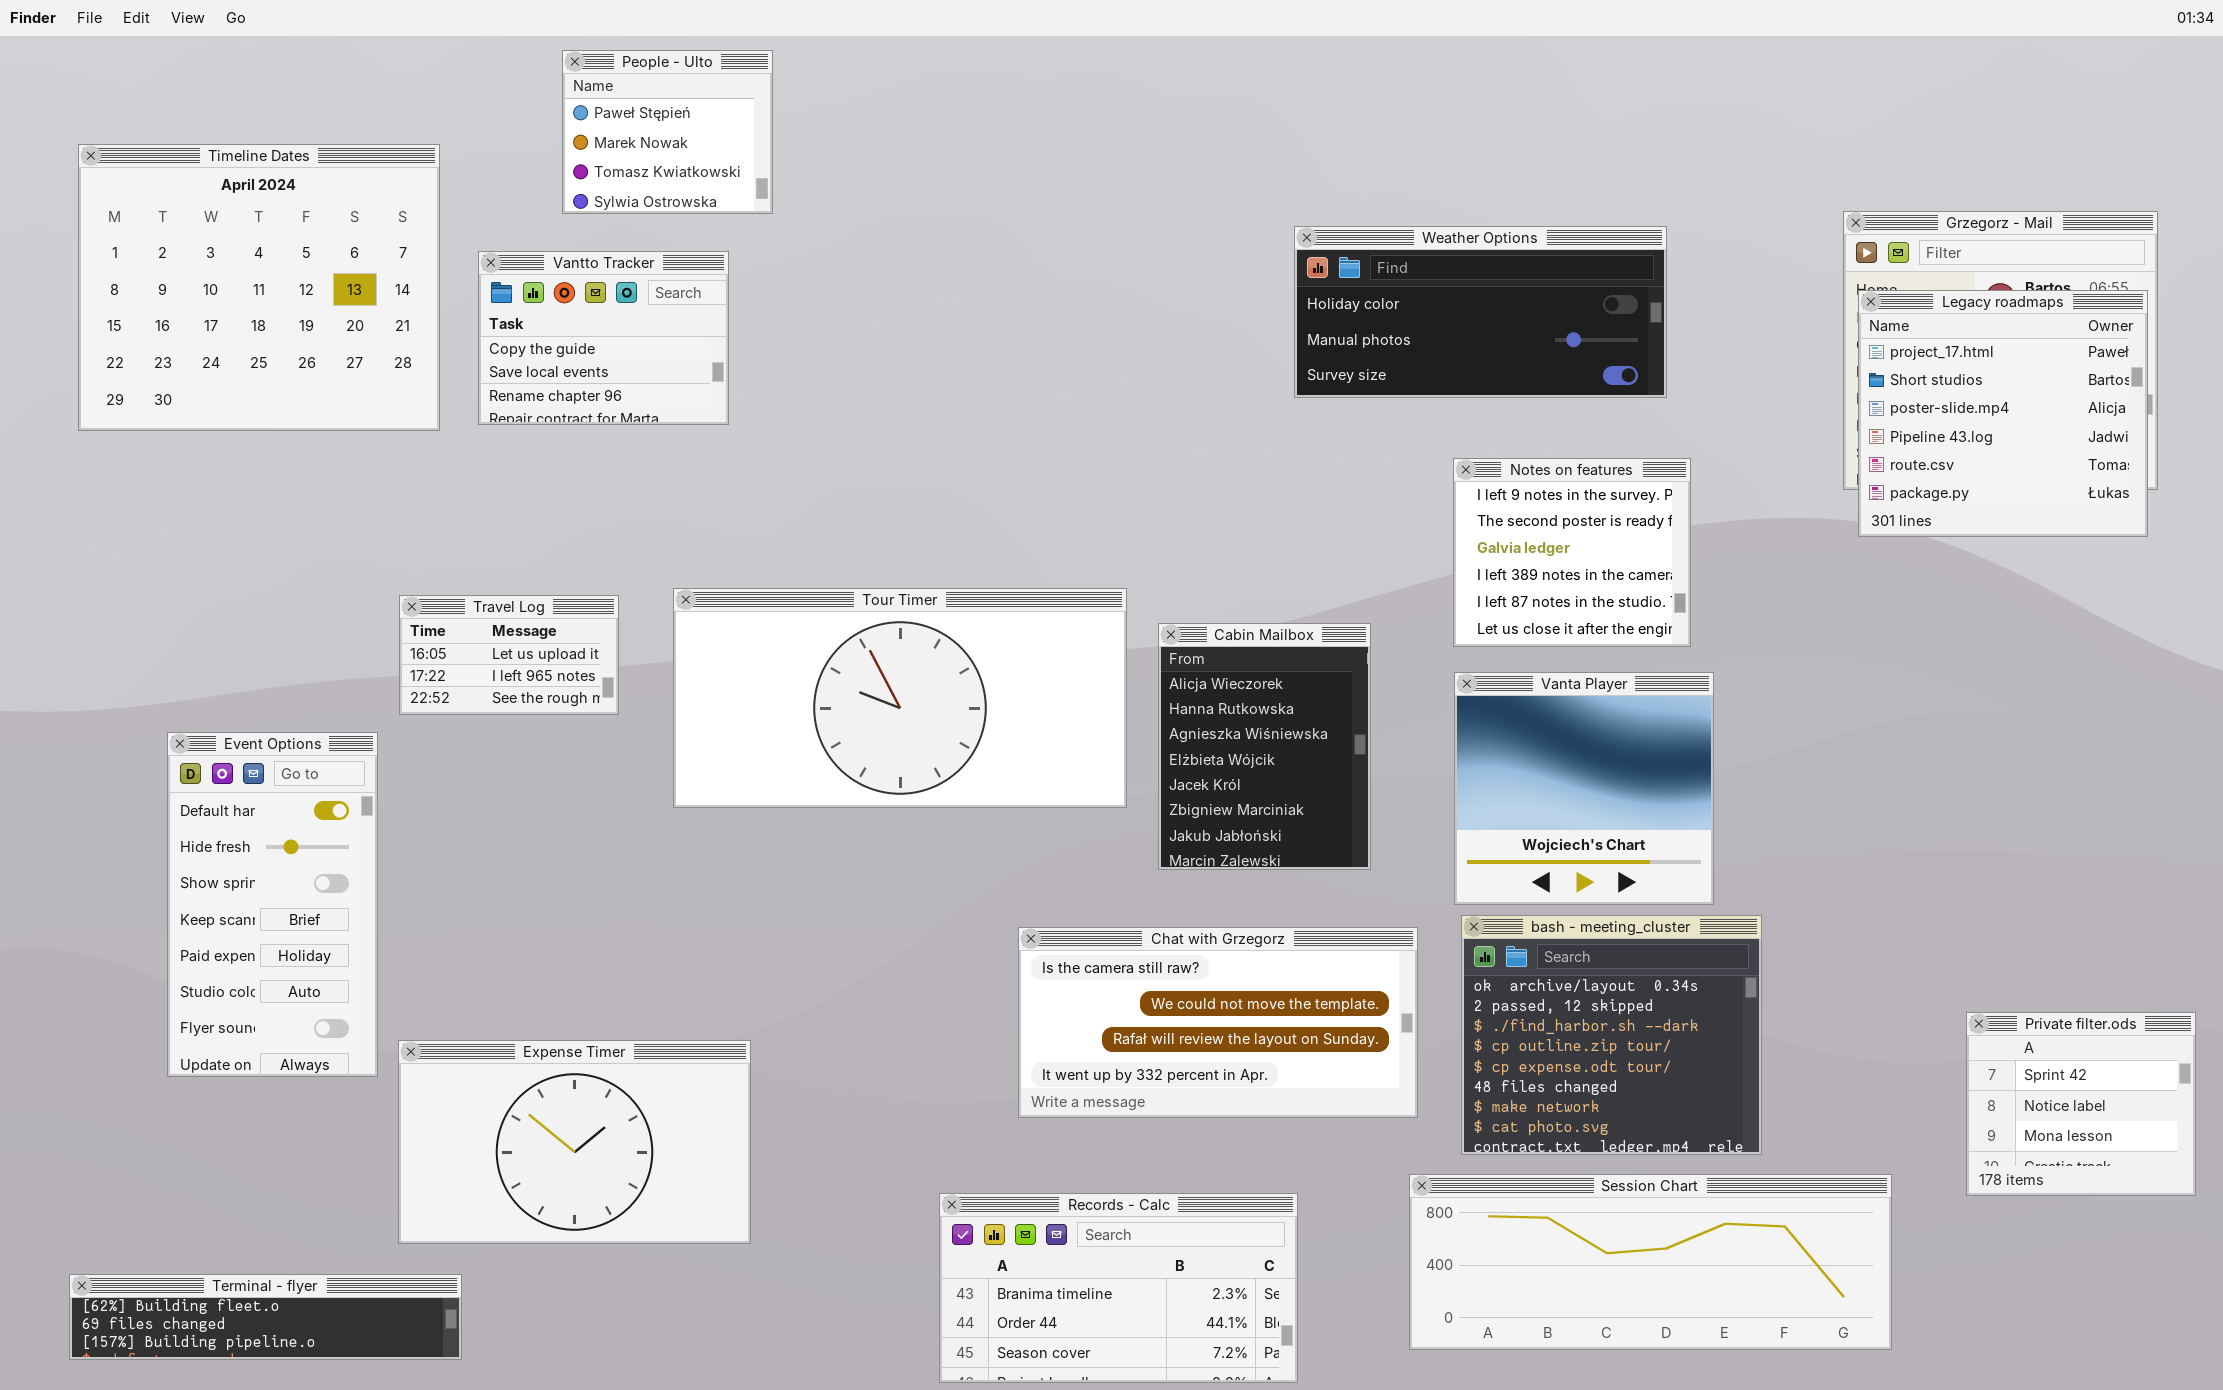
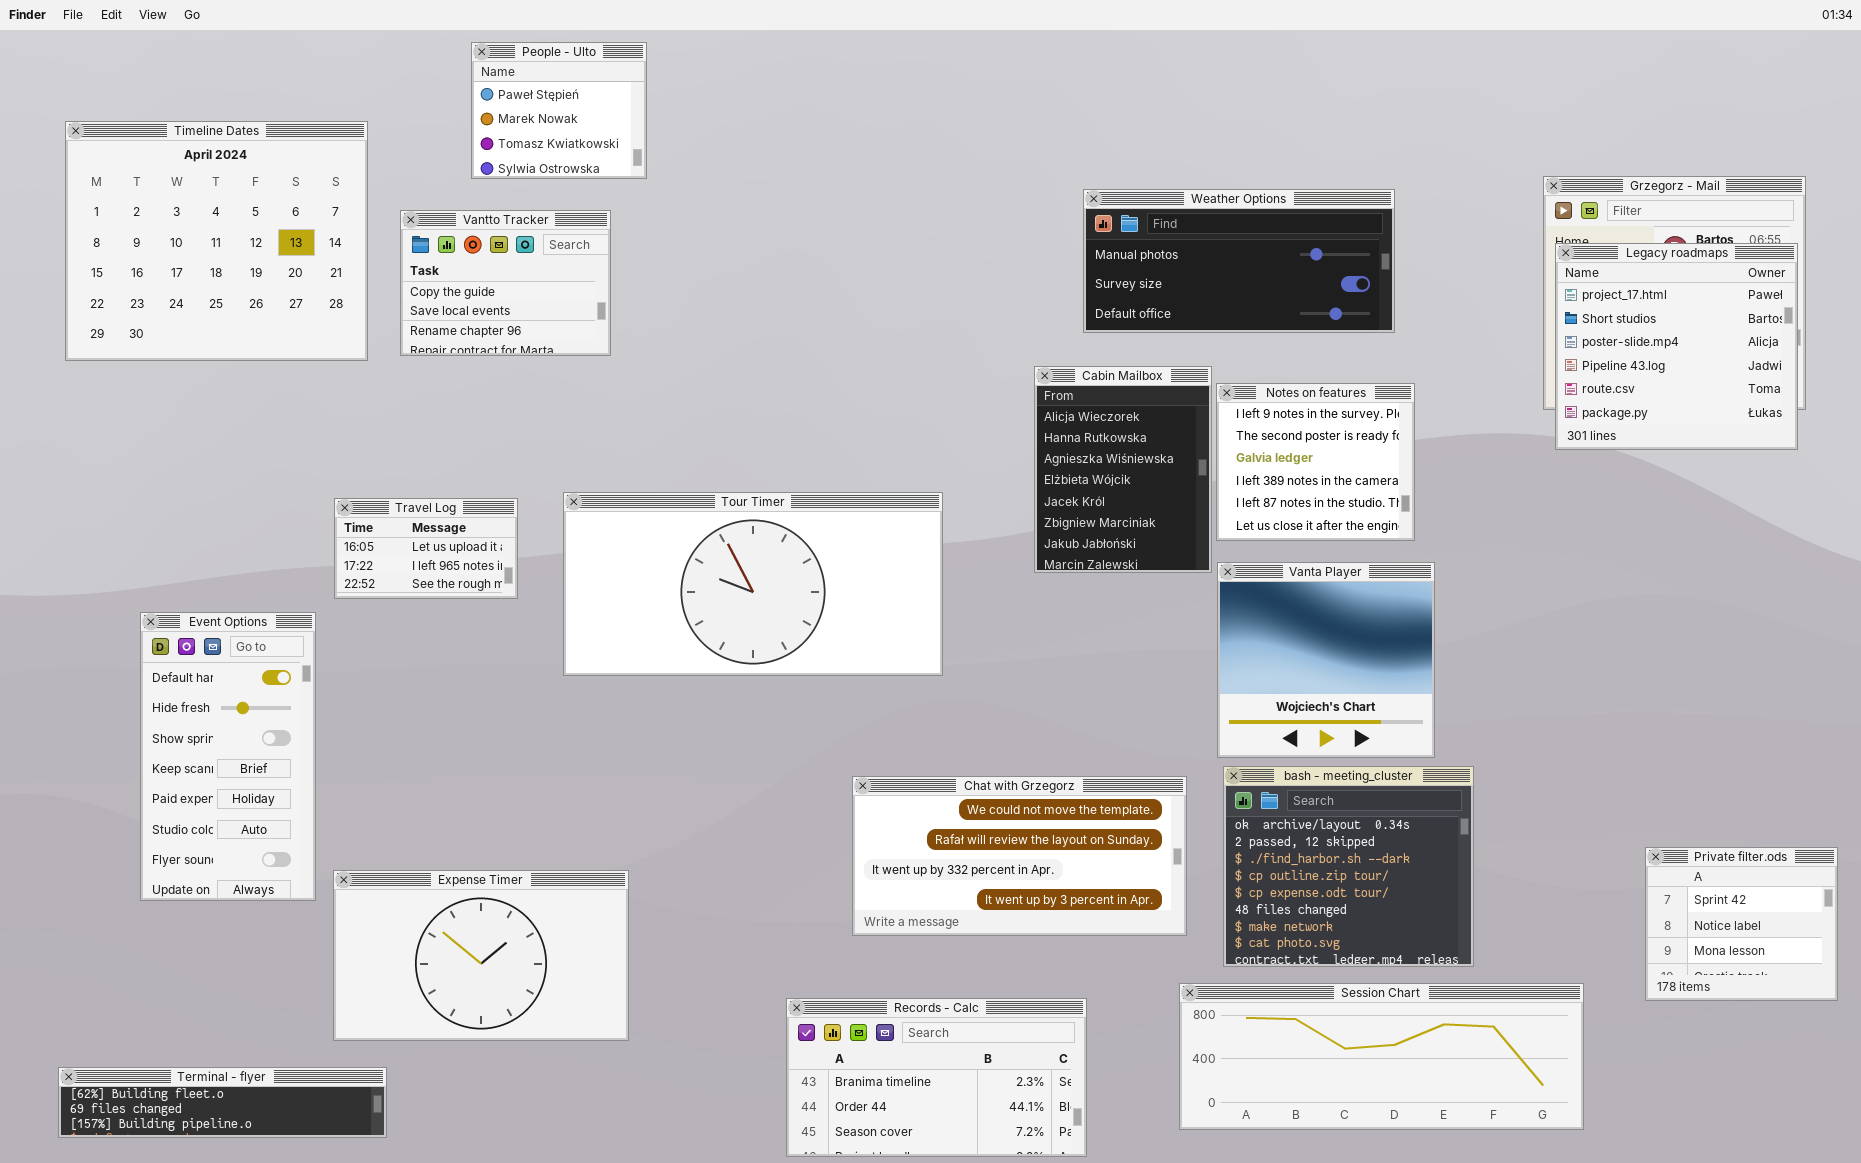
Weather Options: [1294,226,1667,398] -> [1083,189,1395,333], scrolled down 1 row
Cabin Mailbox: [1158,623,1371,870] -> [1034,366,1212,573], moved
Chat with Grzegorz: [1018,927,1418,1118] -> [852,776,1187,936], scrolled down 1 row

